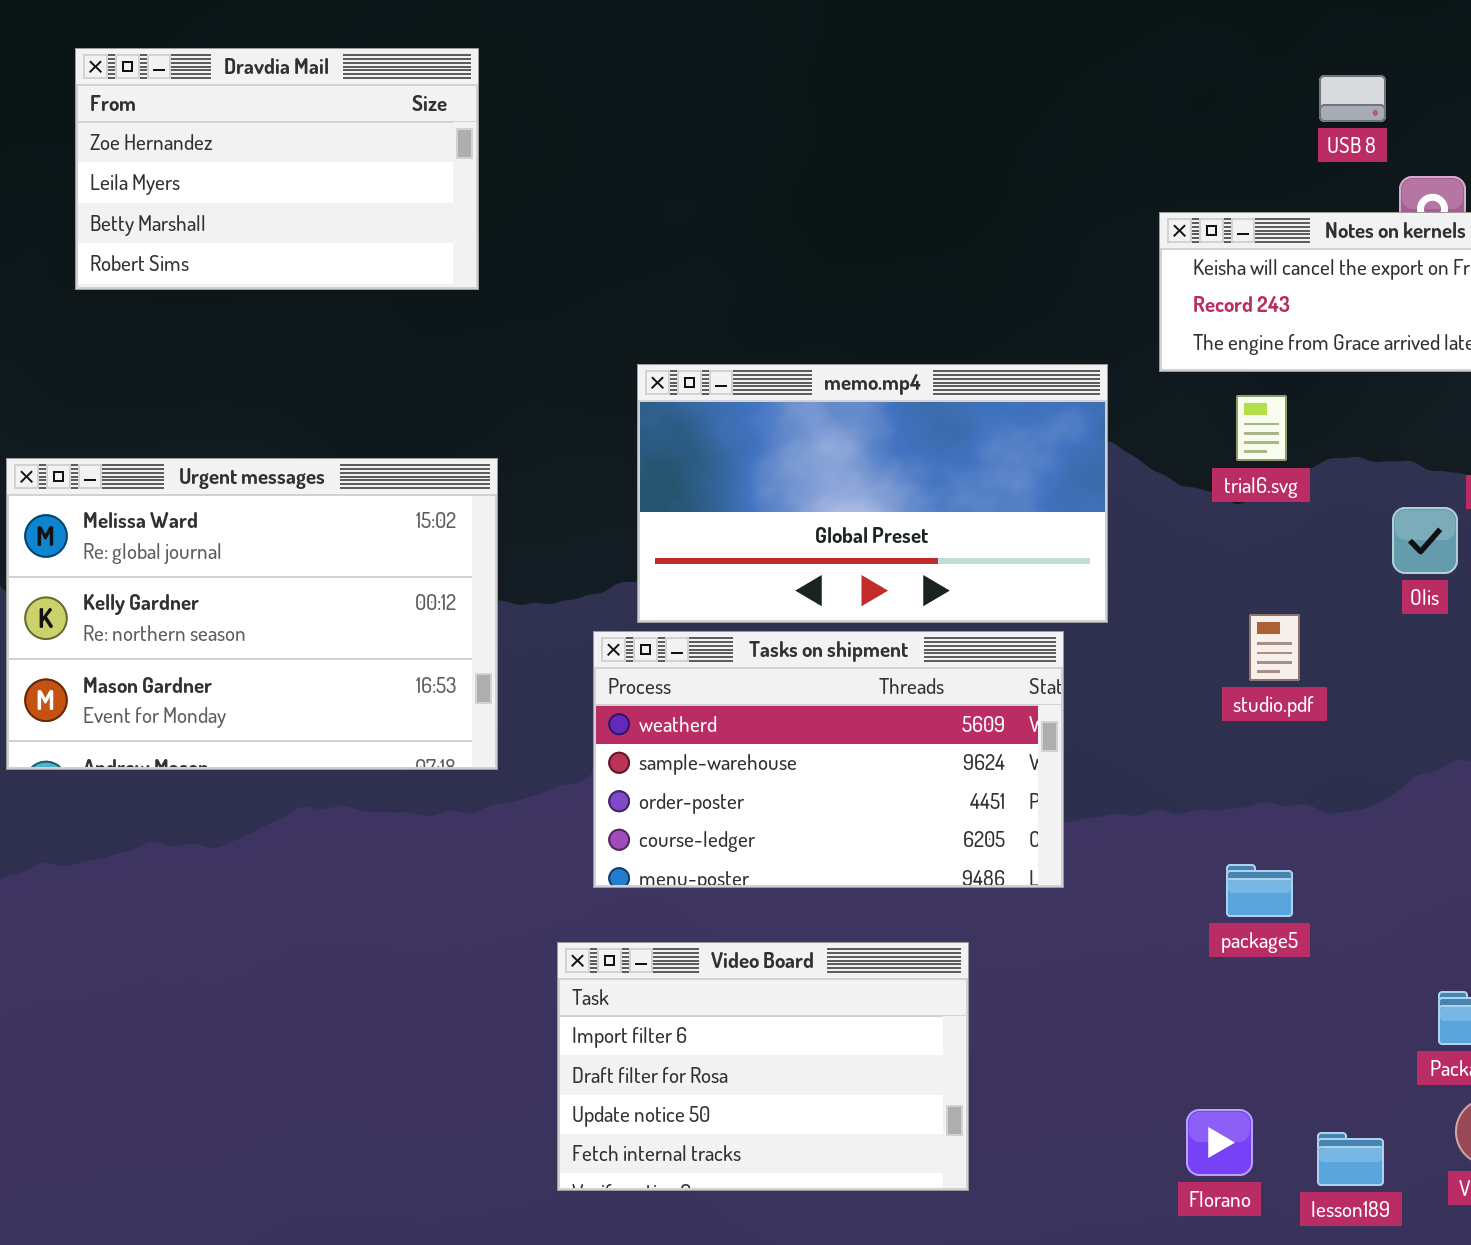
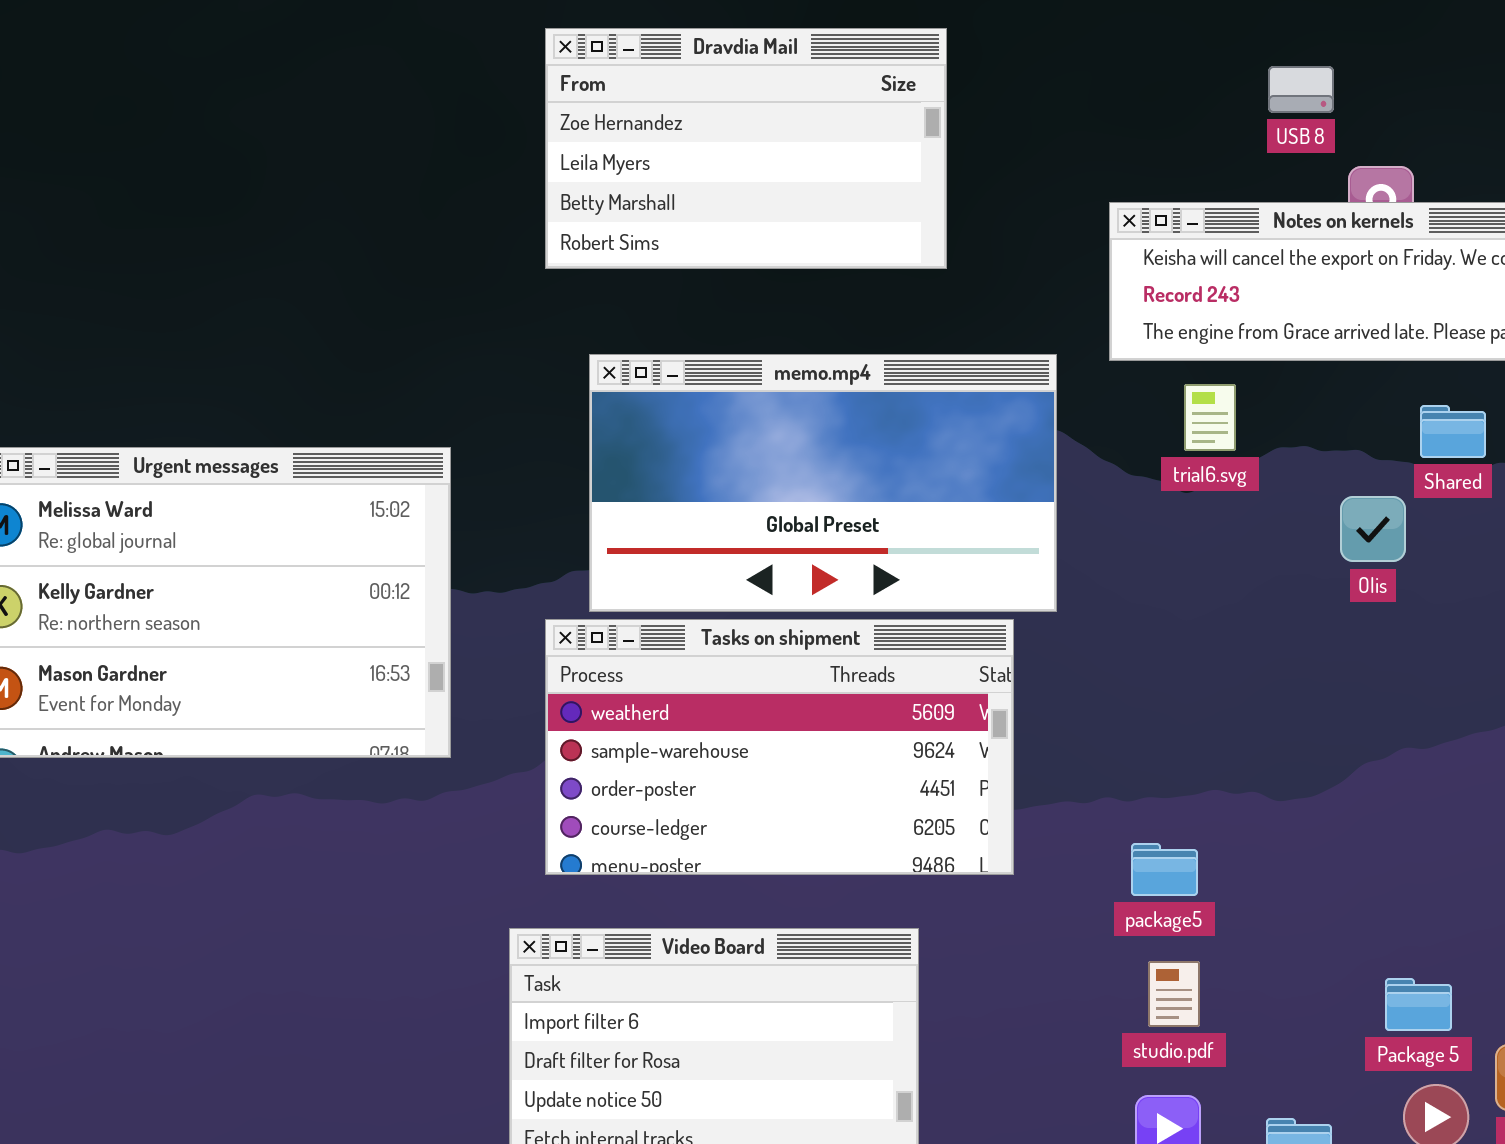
Dravdia Mail: [75,48,479,290] -> [545,28,947,269], moved
studio.pdf: [1249,614,1300,681] -> [1148,961,1200,1027], moved
package5: [1226,864,1293,917] -> [1131,843,1198,896], moved

